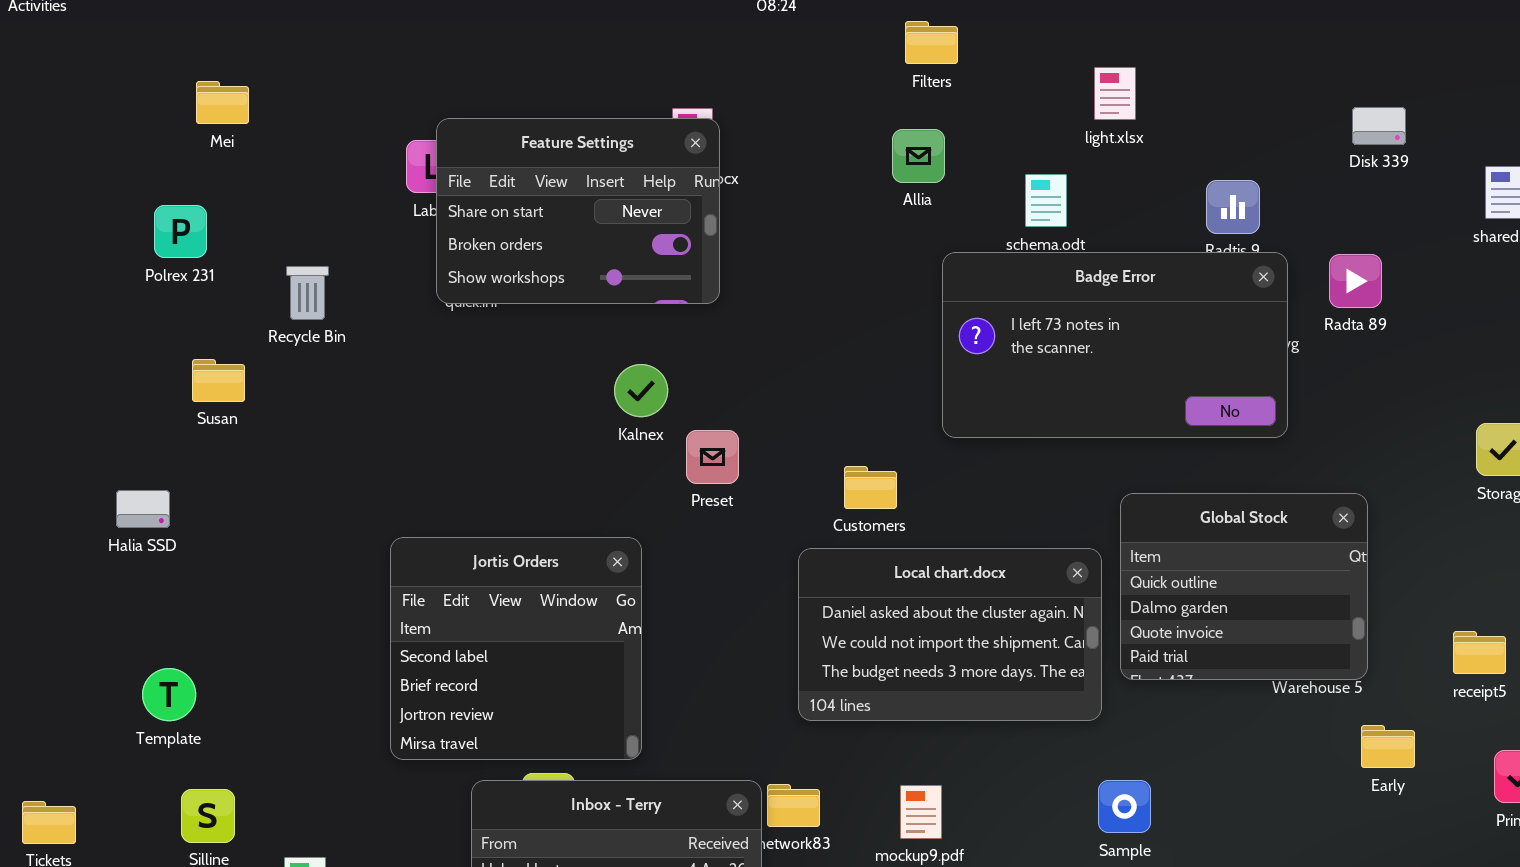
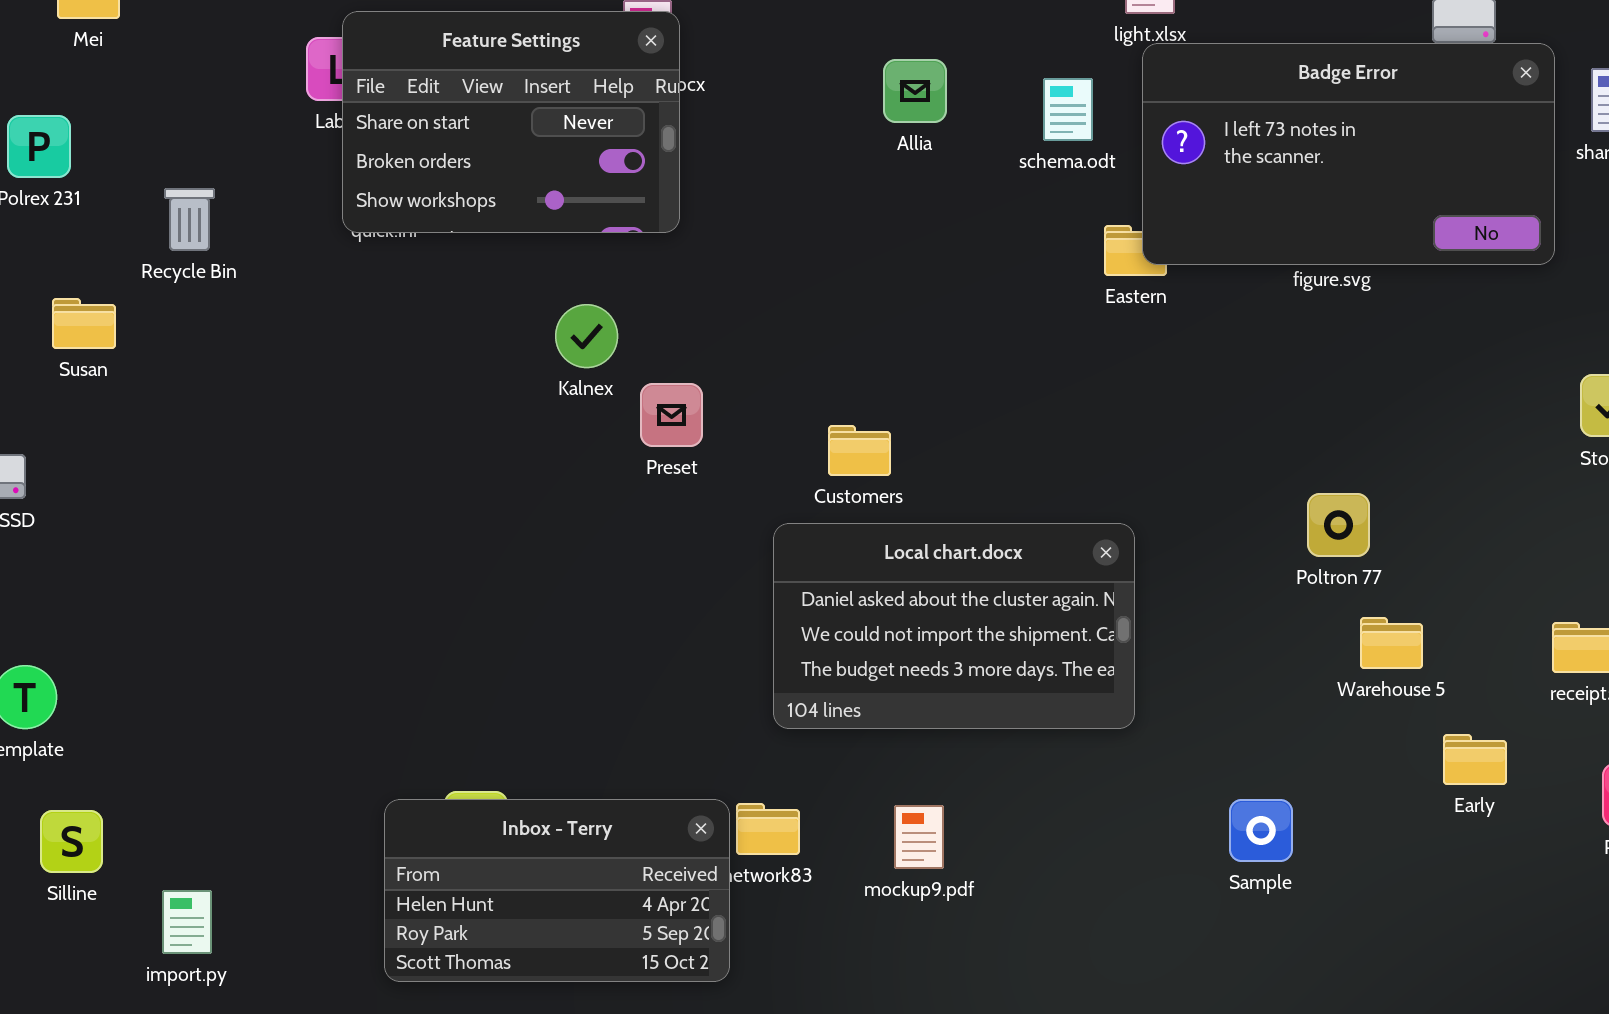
Allia: [892,129,945,183] -> [883,59,947,123], moved
Badge Error: [942,252,1288,438] -> [1142,43,1555,265], moved
Global Stock: [1120,493,1368,680] -> none, closed
Jortis Orders: [390,537,642,760] -> none, closed
Sample: [1098,780,1151,833] -> [1229,799,1293,862], moved

